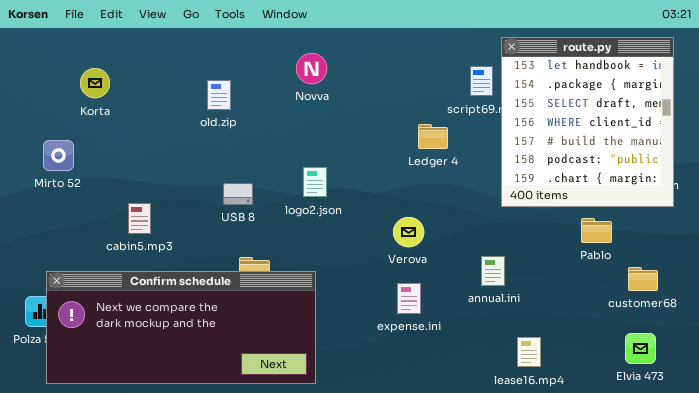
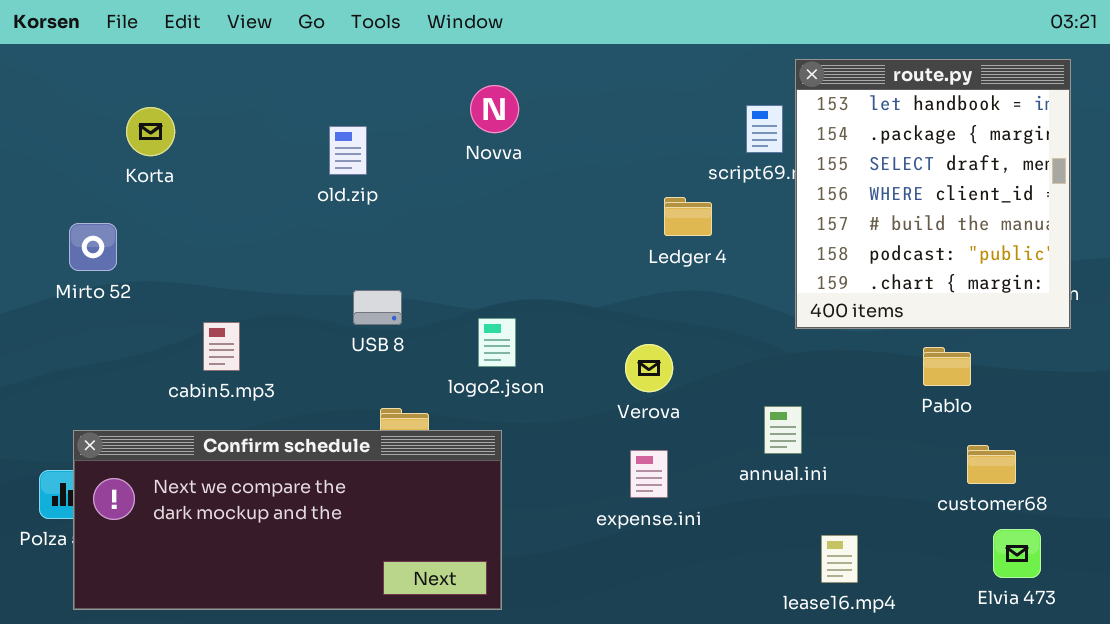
logo2.json: [303,167,327,197] -> [478,318,516,367], moved
customer68: [628,267,658,291] -> [967,445,1016,484], moved

